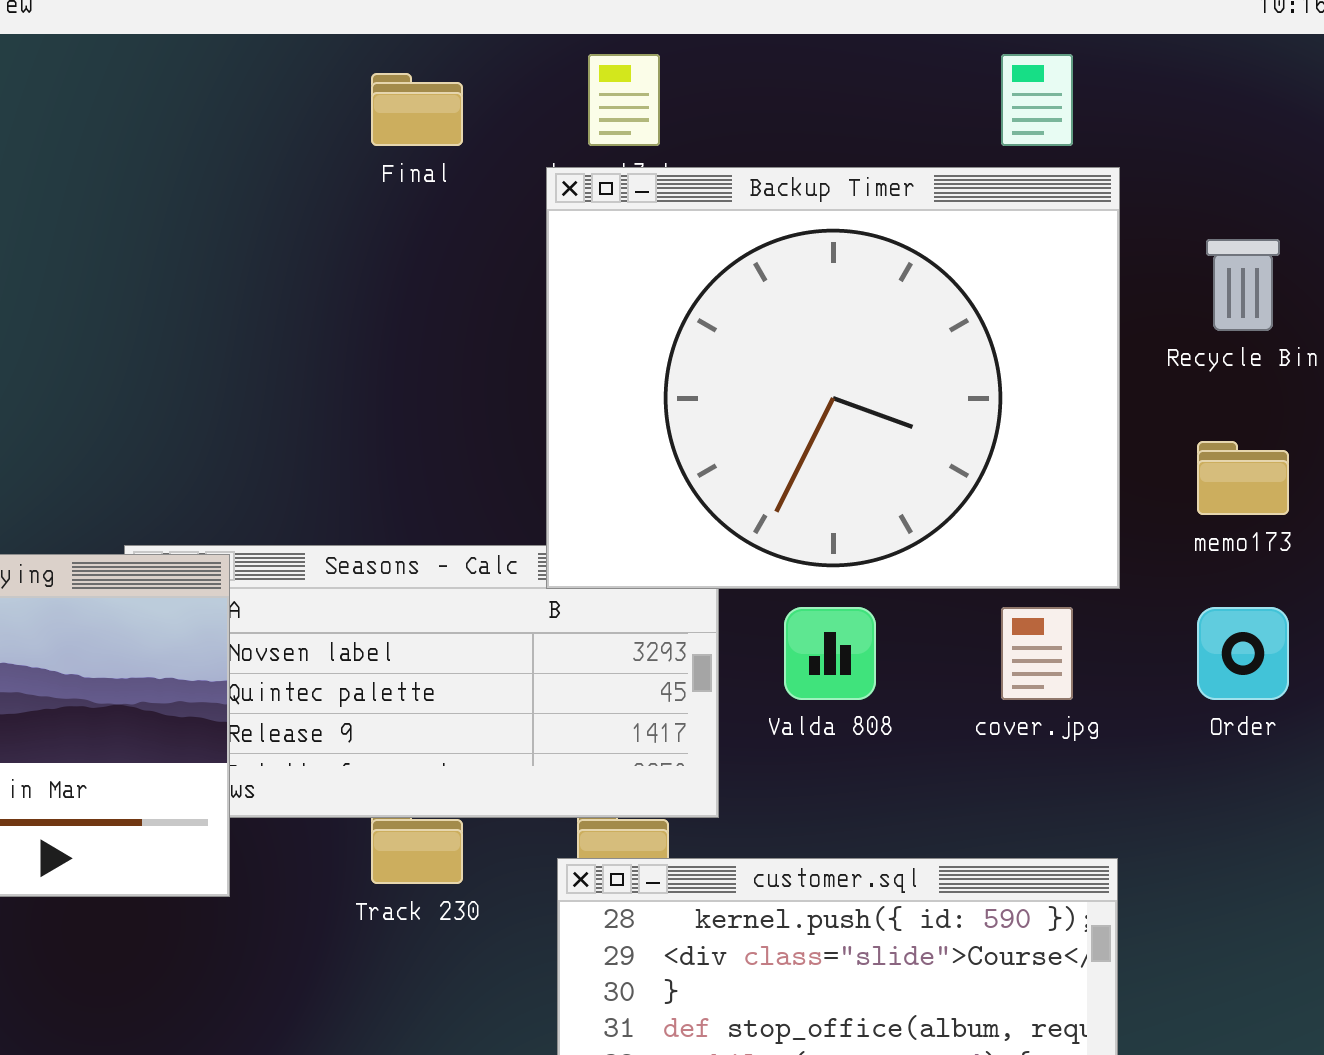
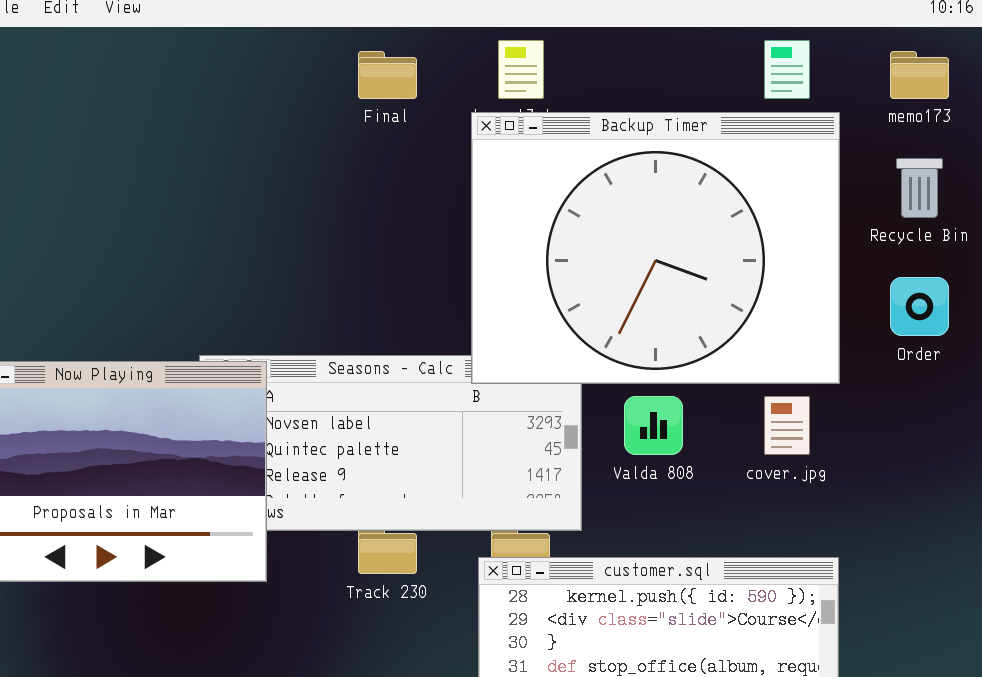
memo173: [1197,441,1289,515] -> [890,51,949,99], moved
Order: [1197,607,1289,700] -> [890,277,949,336], moved

